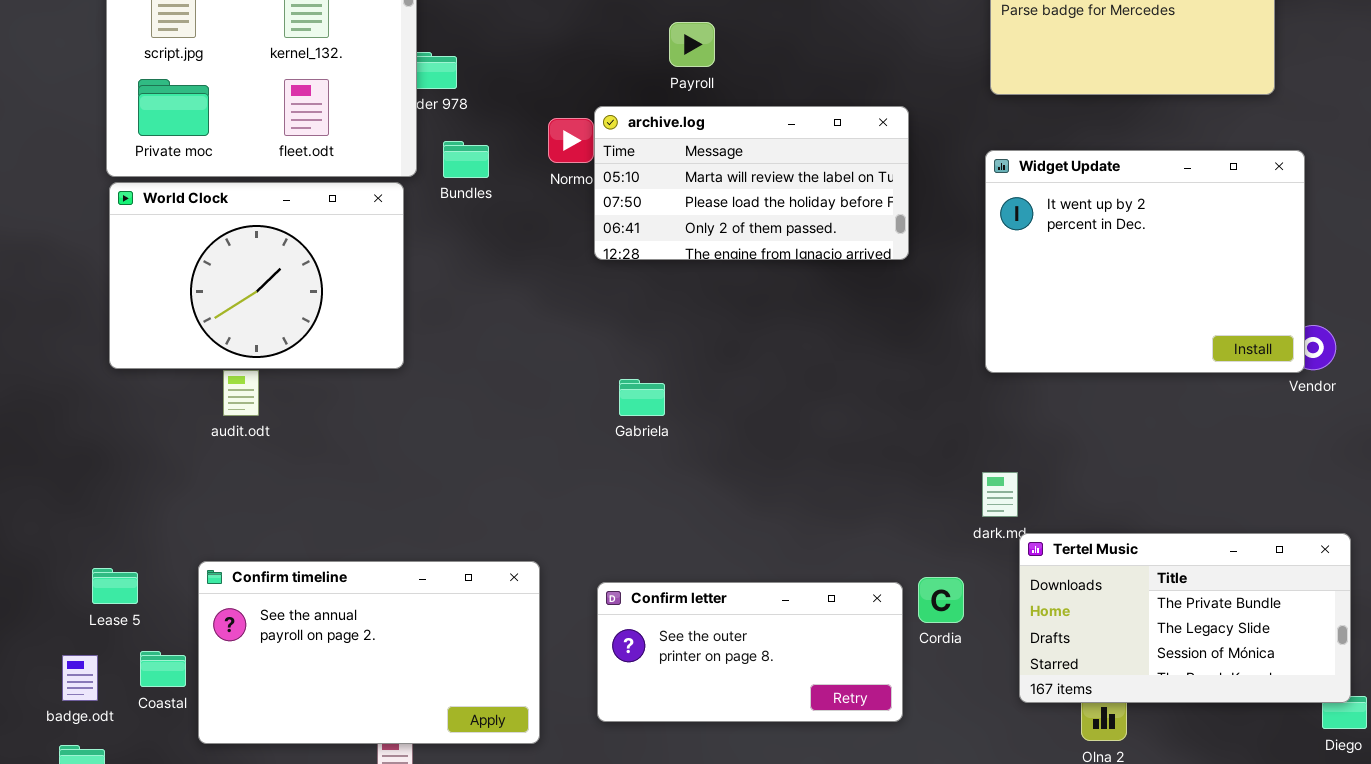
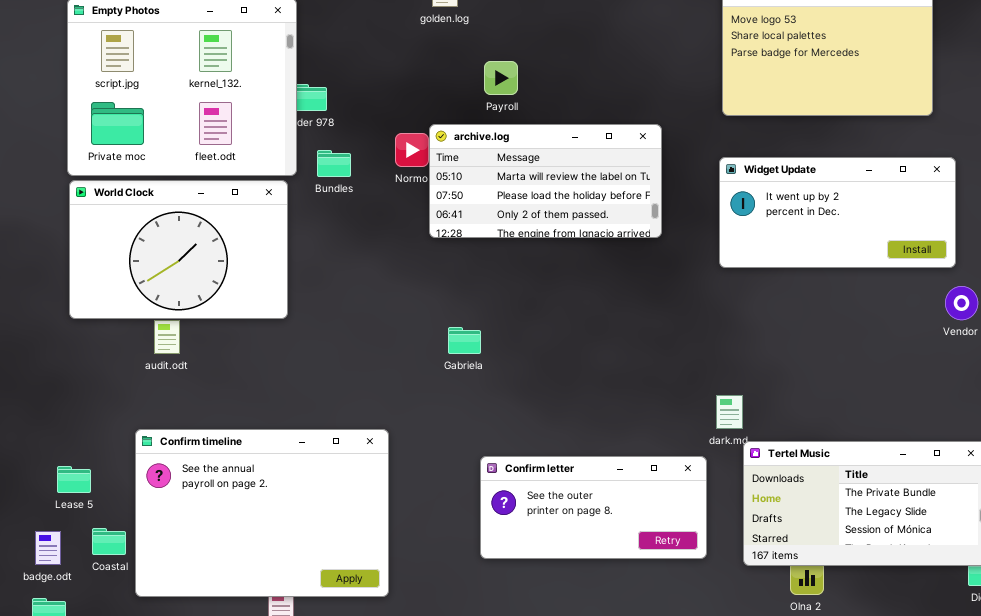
Widget Update: [985,150,1305,373] -> [719,157,956,268], resized
Confirm timeline: [198,561,540,744] -> [135,429,389,597], resized
Confirm letter: [597,582,903,722] -> [480,456,707,559], moved

